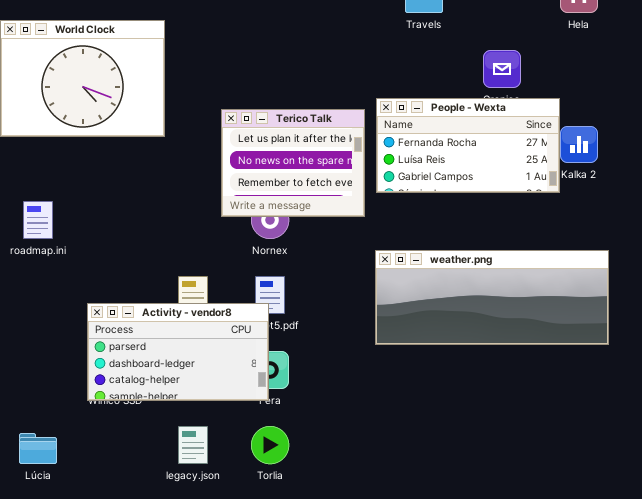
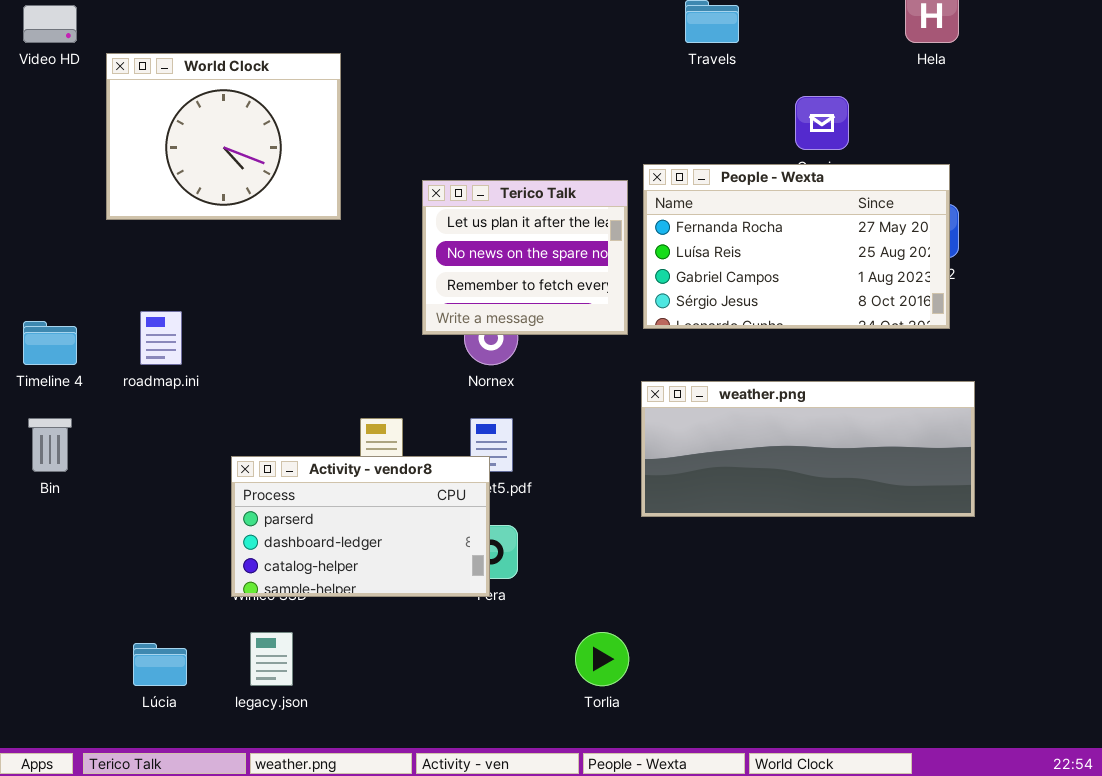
People - Wexta: [376,98,560,193] -> [643,164,950,329], resized
legacy.json: [178,426,208,464] -> [250,632,293,686], moved
Torlia: [251,426,289,464] -> [575,632,629,686], moved

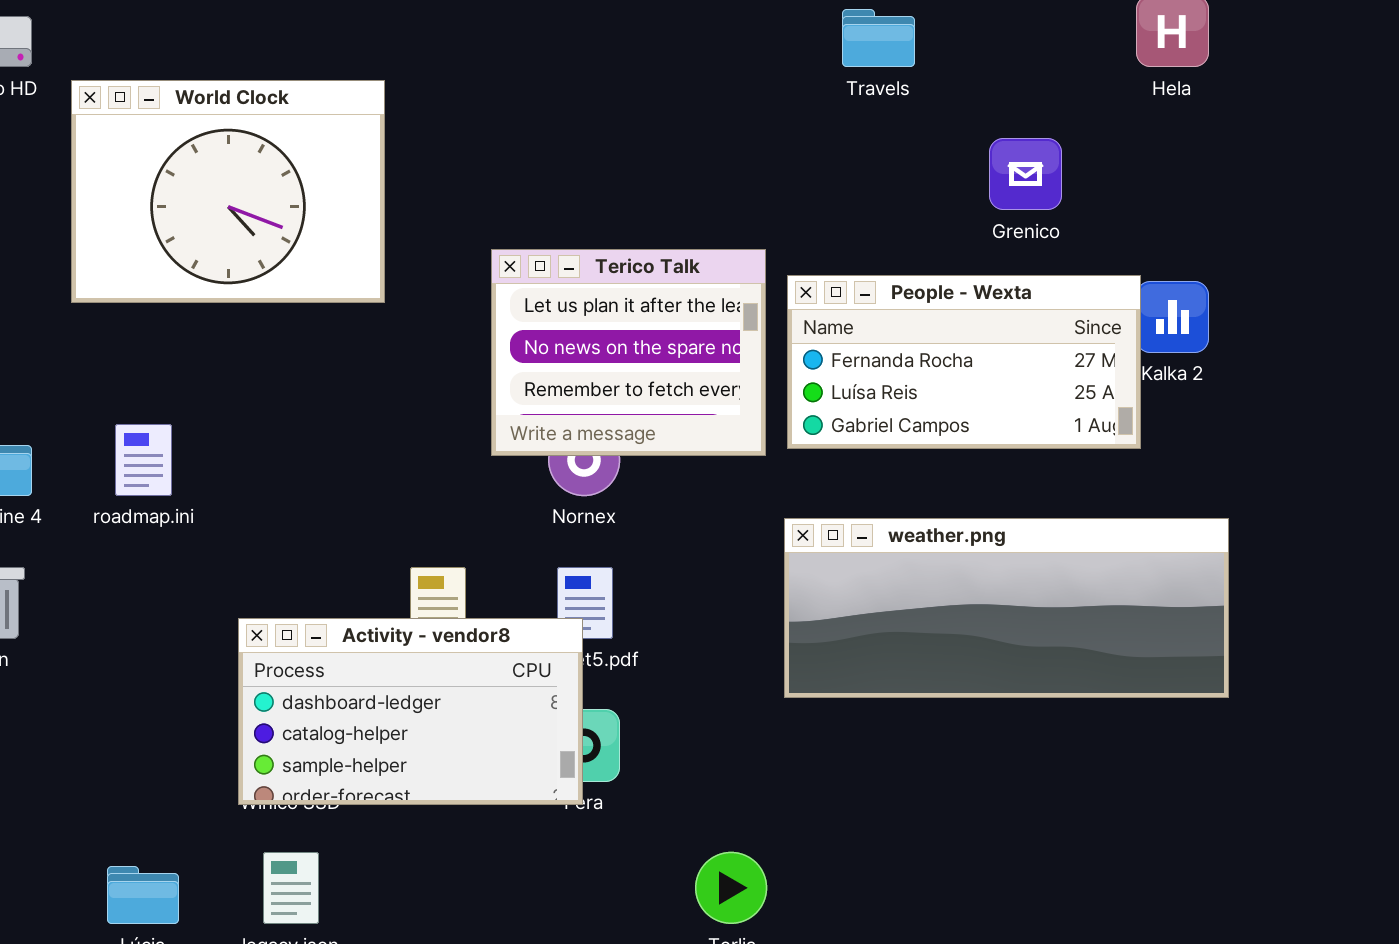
People - Wexta: [643,164,950,329] -> [787,275,1141,449], resized
Activity - vendor8: [231,456,490,597] -> [238,618,583,805], scrolled down 1 row

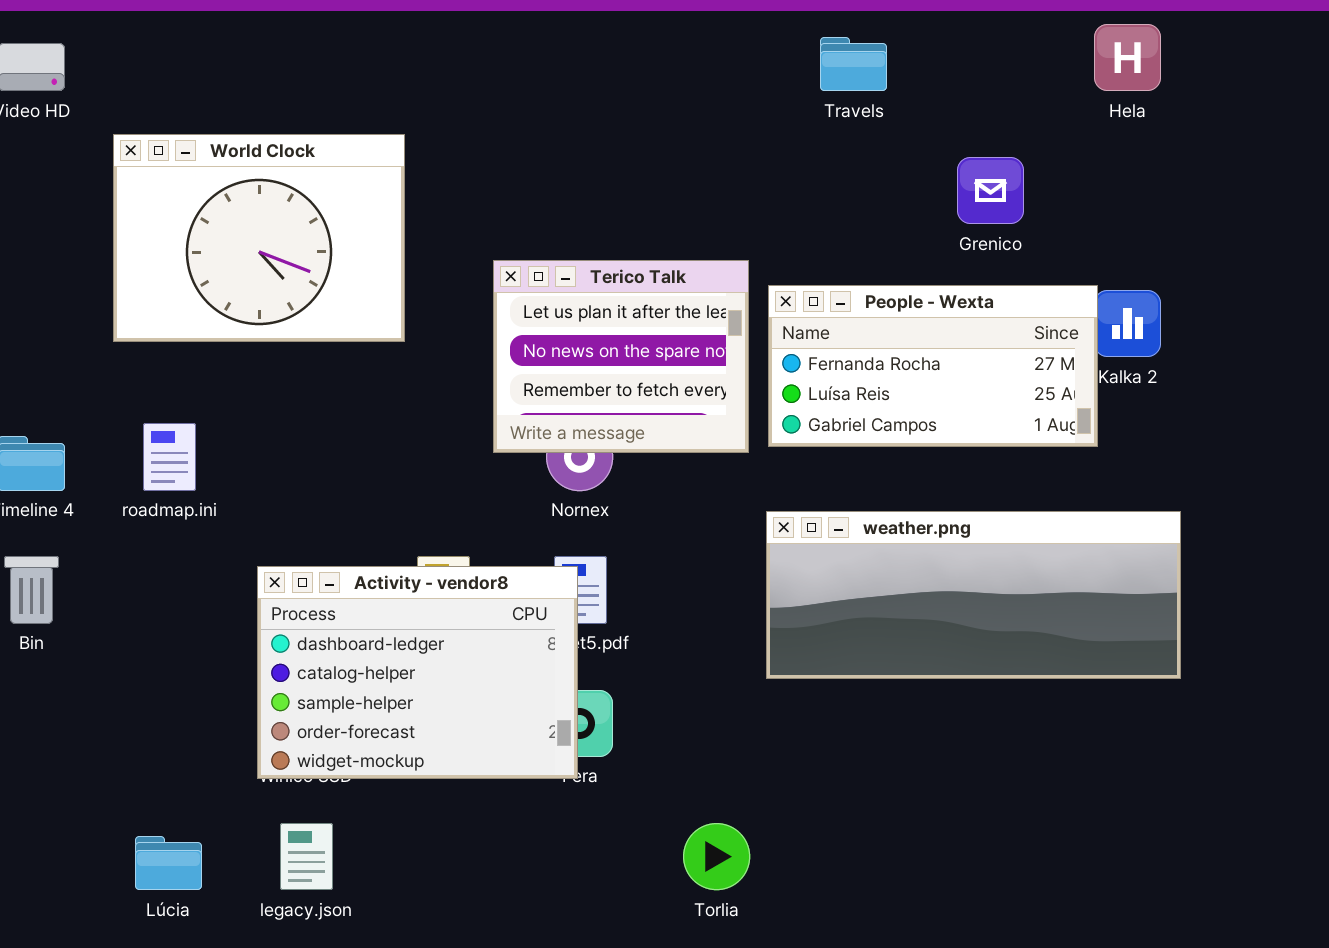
World Clock: [71,80,385,303] -> [113,134,405,342], moved
Activity - vendor8: [238,618,583,805] -> [257,566,578,779], resized

